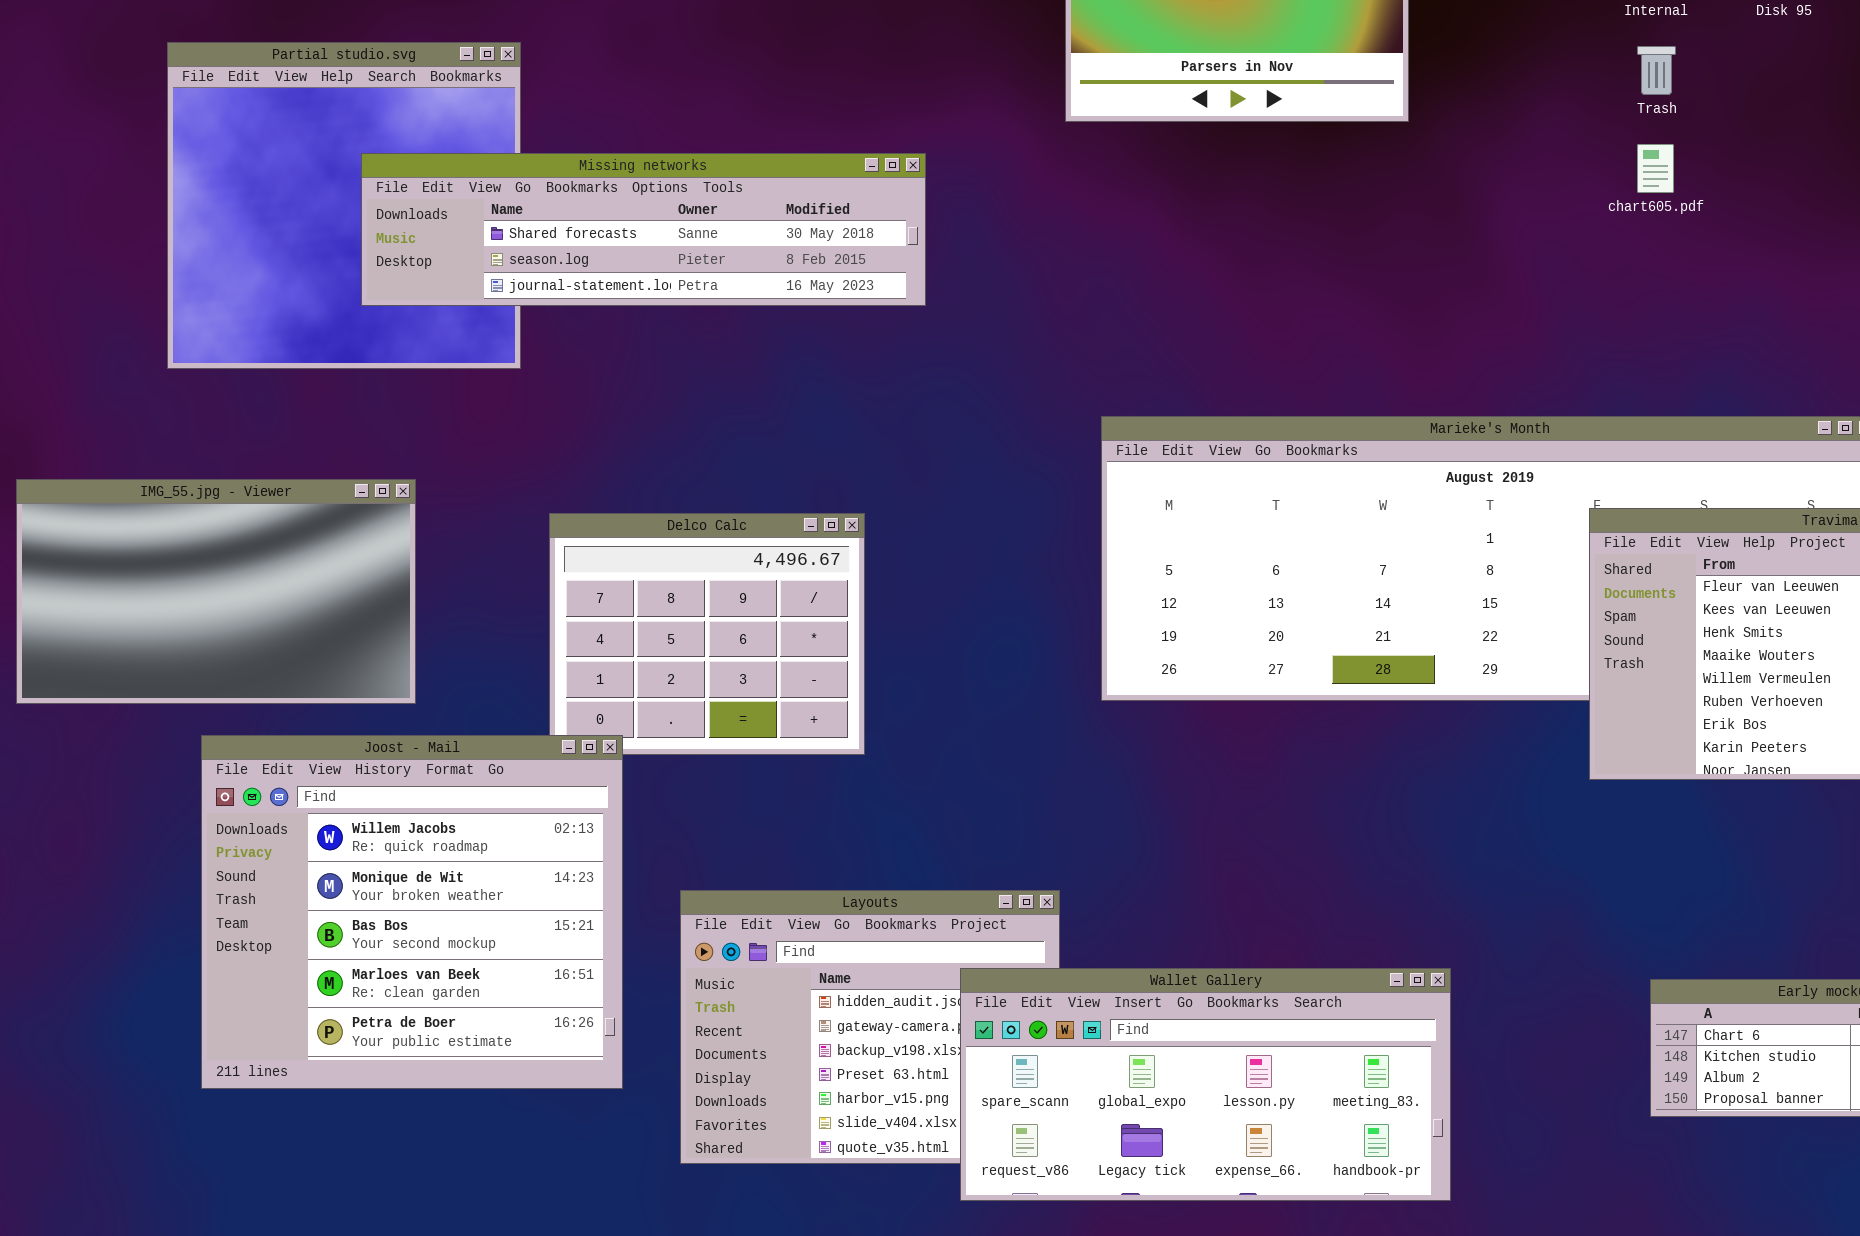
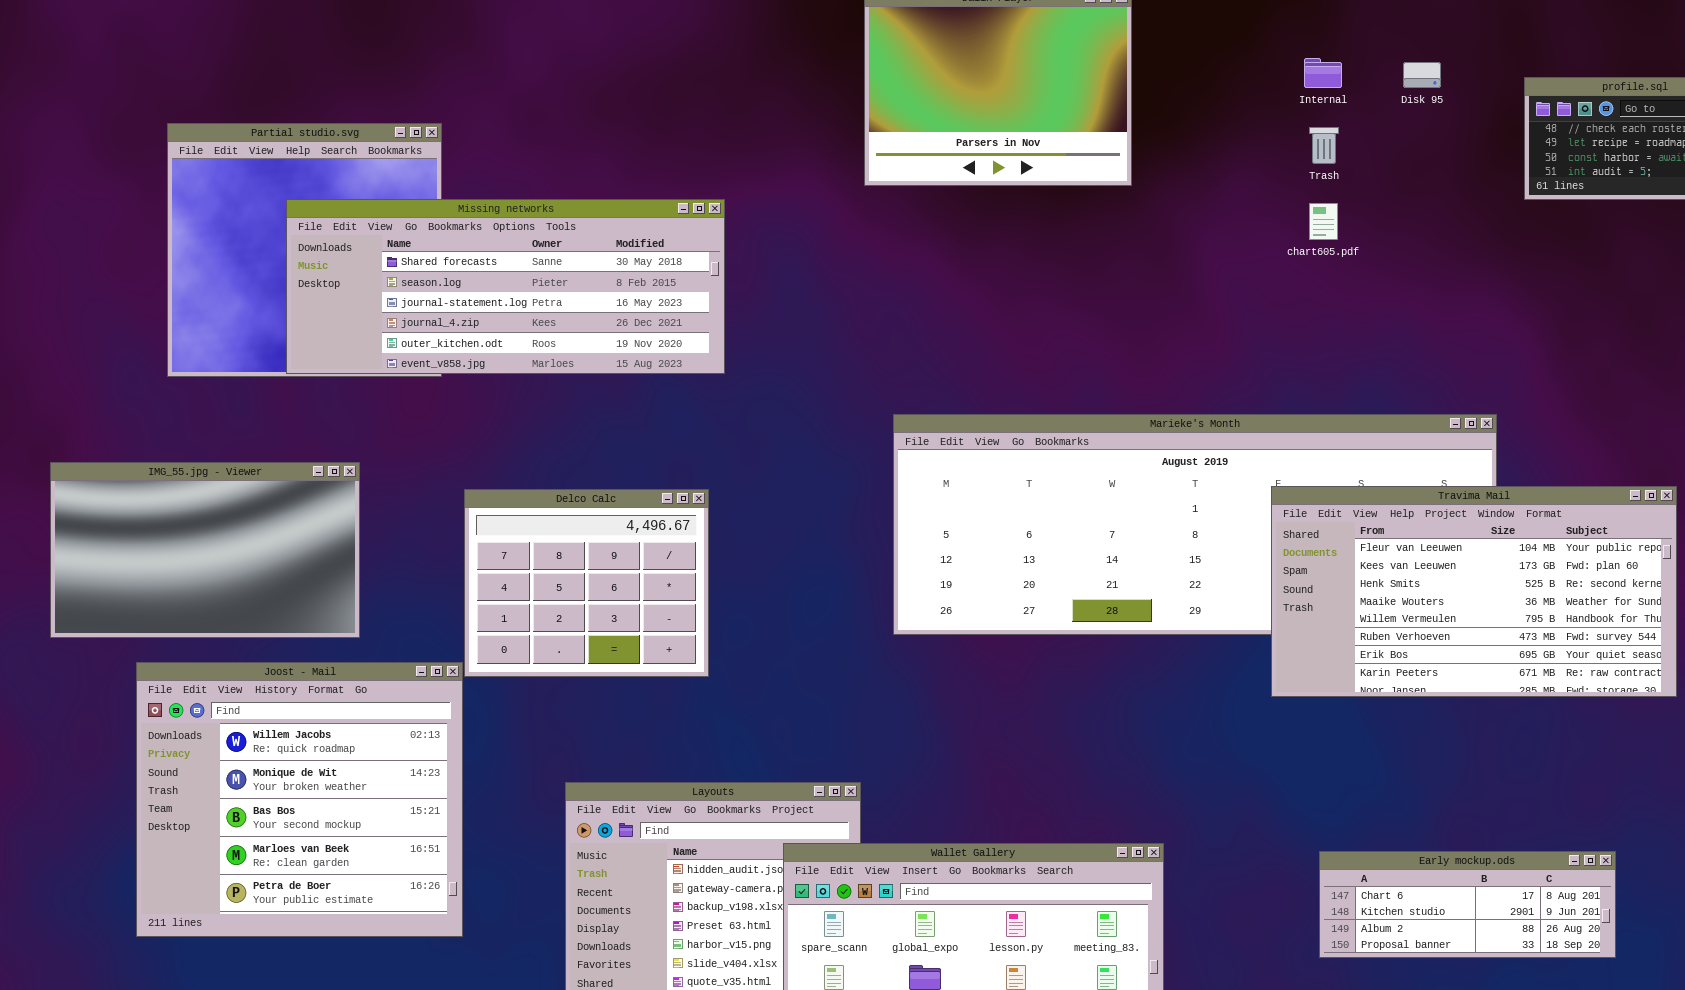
Missing networks: [361,153,926,306] -> [286,199,725,374], moved, resized
Joost - Mail: [201,735,623,1089] -> [136,662,463,937], moved

